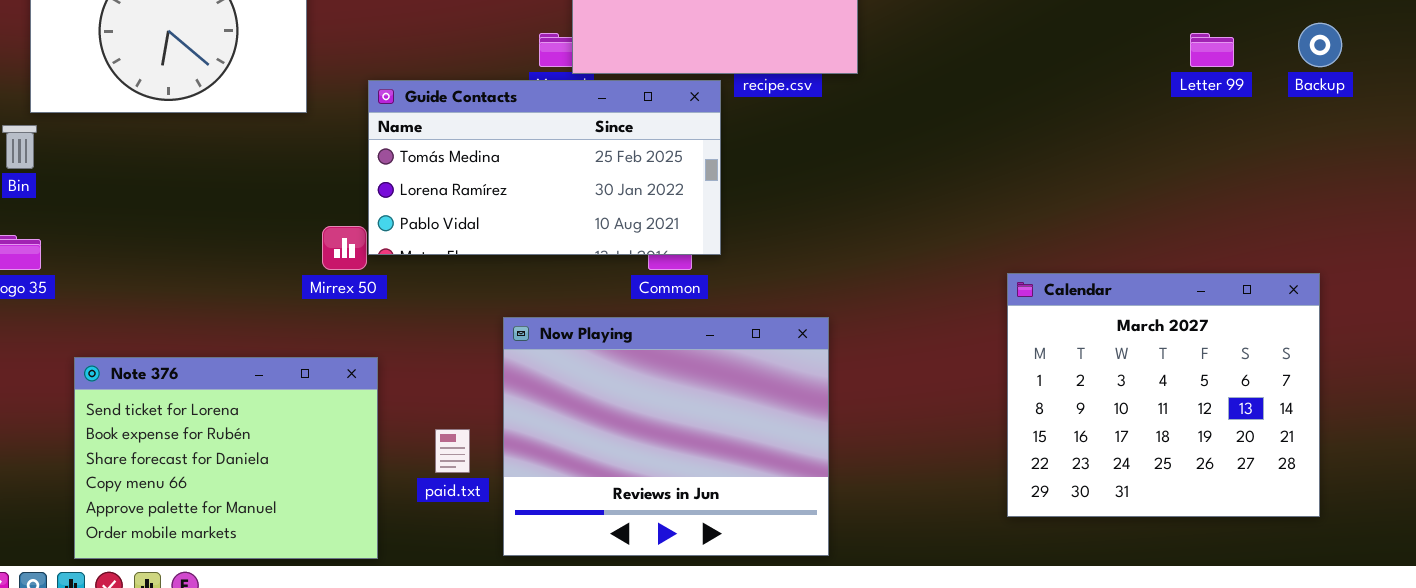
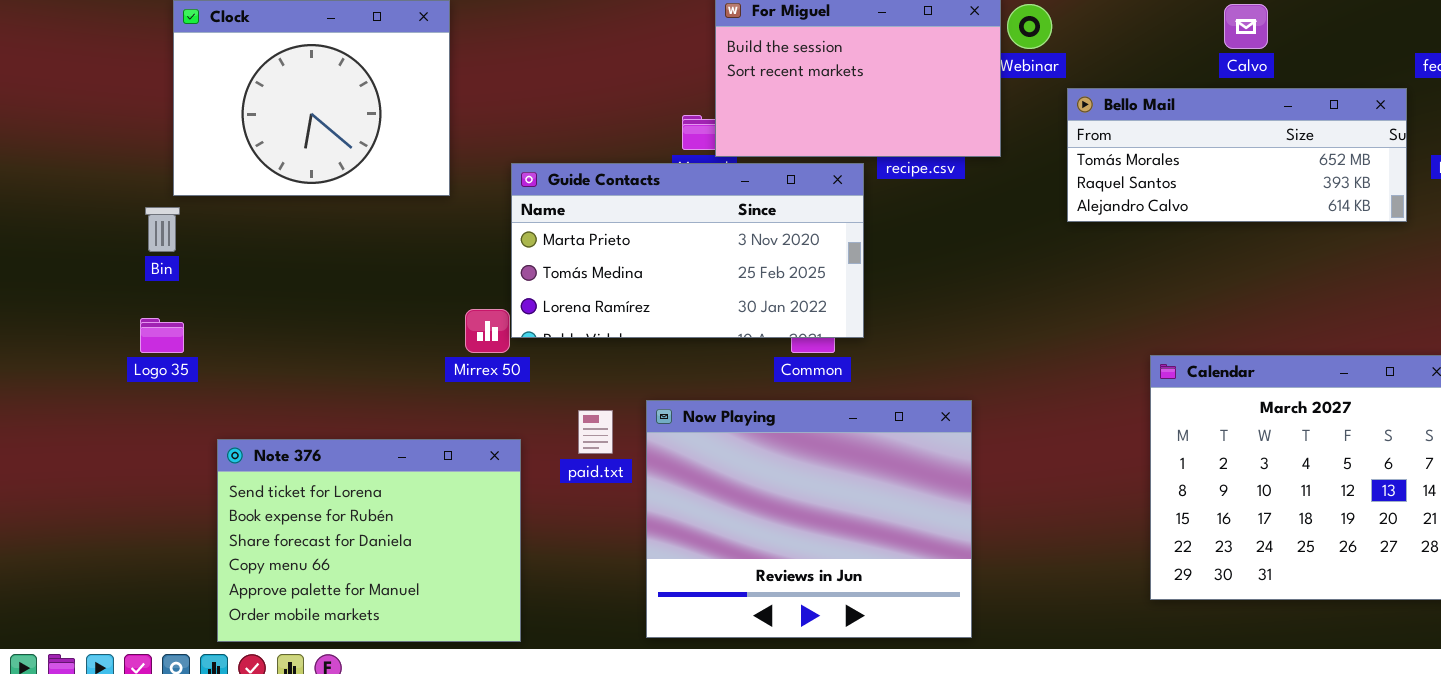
Bello Mail: none -> [1067,88,1407,222], opened
Guide Contacts: [368,80,721,255] -> [511,163,864,338], scrolled up 1 row
paid.txt: [435,429,470,473] -> [578,410,613,454], moved

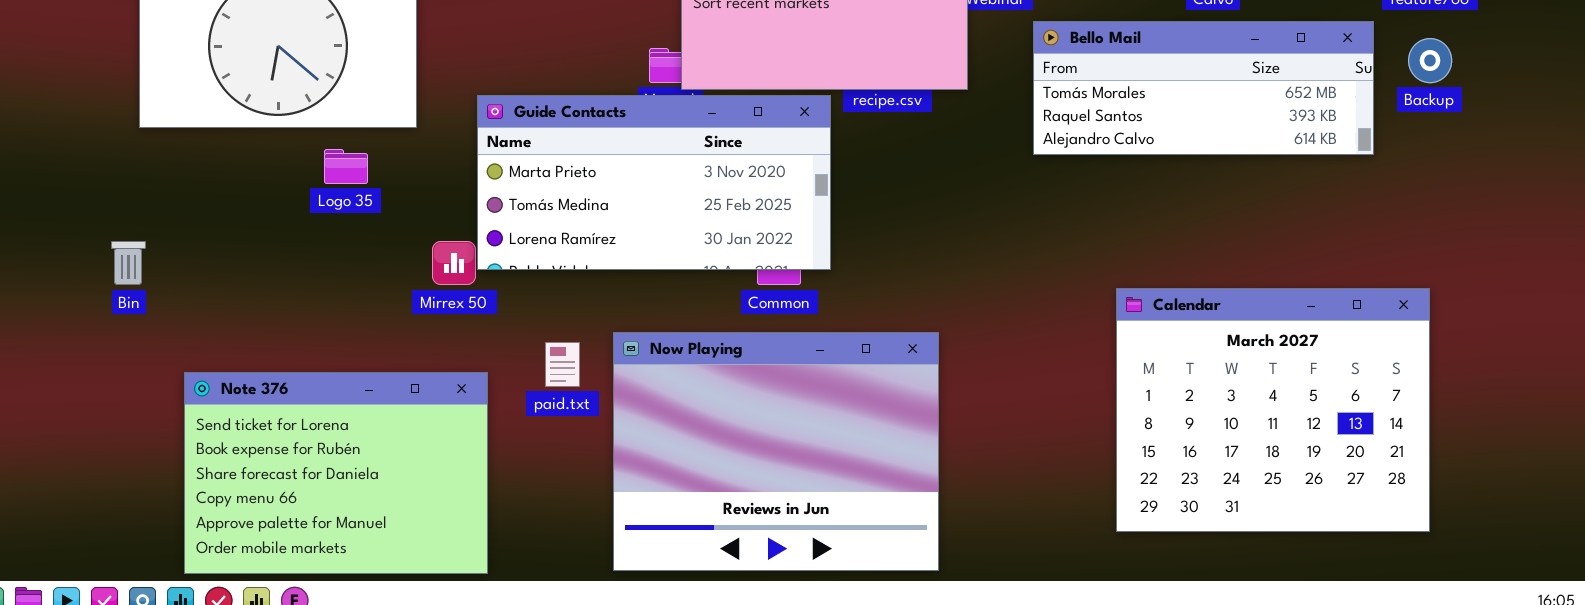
Bin: [145,207,180,252] -> [111,241,146,285], moved
Logo 35: [140,318,184,353] -> [324,149,368,184], moved

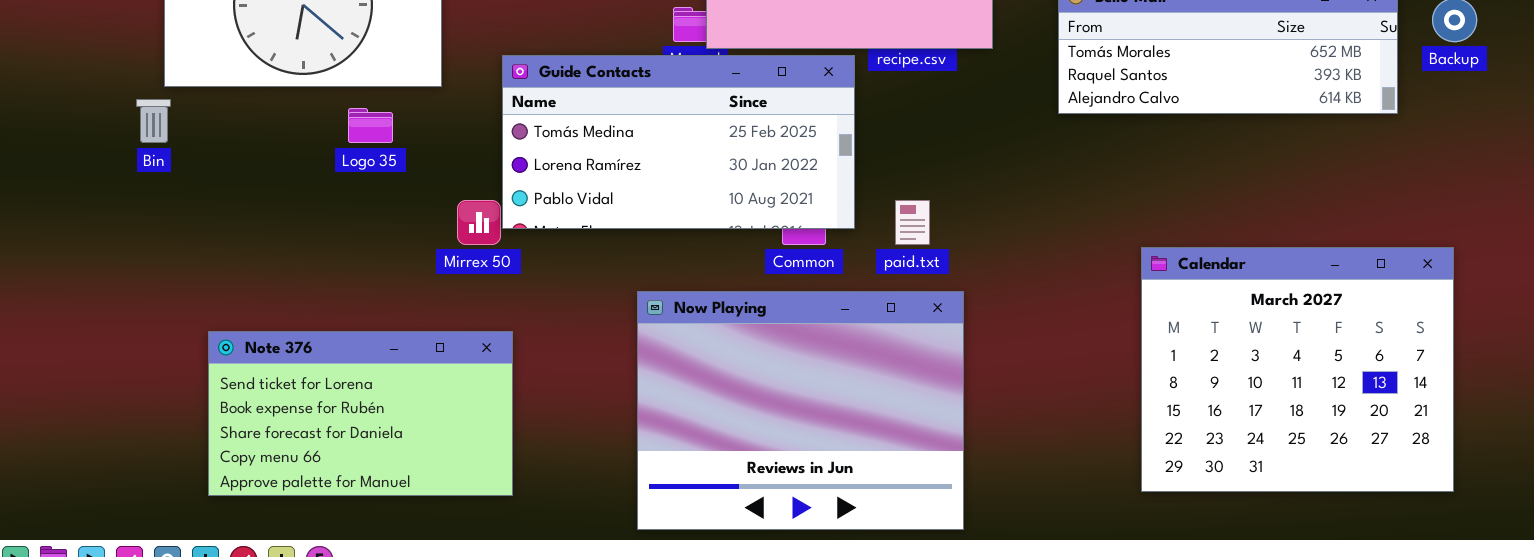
Guide Contacts: [477,95,831,270] -> [502,55,855,229], scrolled down 1 row
Bin: [111,241,146,285] -> [136,99,171,143], moved
paid.txt: [545,342,580,387] -> [895,200,930,245], moved
Note 376: [184,372,488,574] -> [208,331,513,496], resized

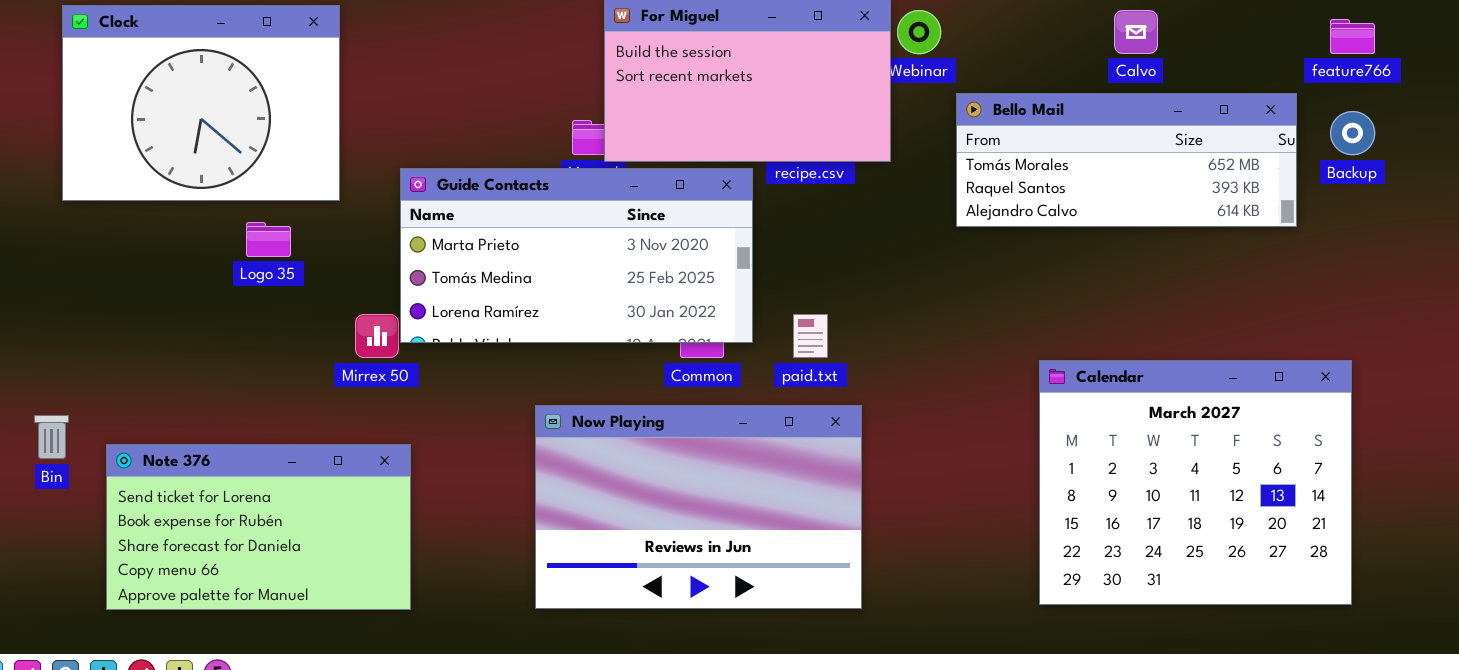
Guide Contacts: [502,55,855,229] -> [400,168,753,343], scrolled up 1 row
Bin: [136,99,171,143] -> [34,415,69,459], moved
Now Playing: [637,291,964,530] -> [535,405,862,609], resized

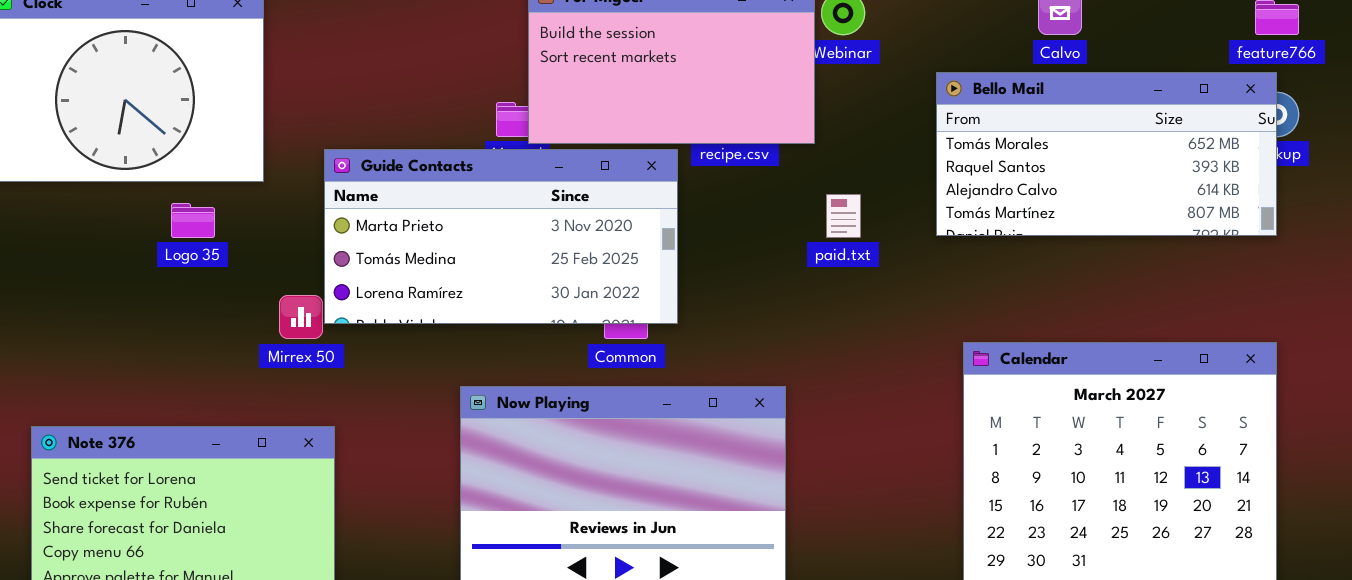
Bello Mail: [956,93,1297,227] -> [936,72,1277,236], moved, resized
paid.txt: [793,314,828,358] -> [826,194,861,238], moved

